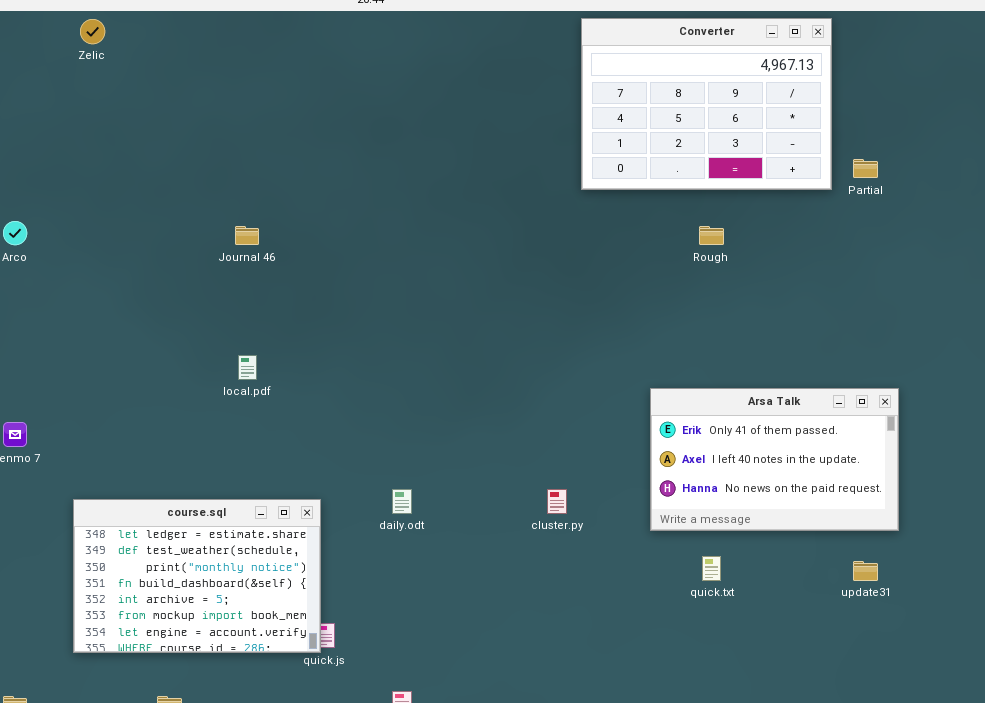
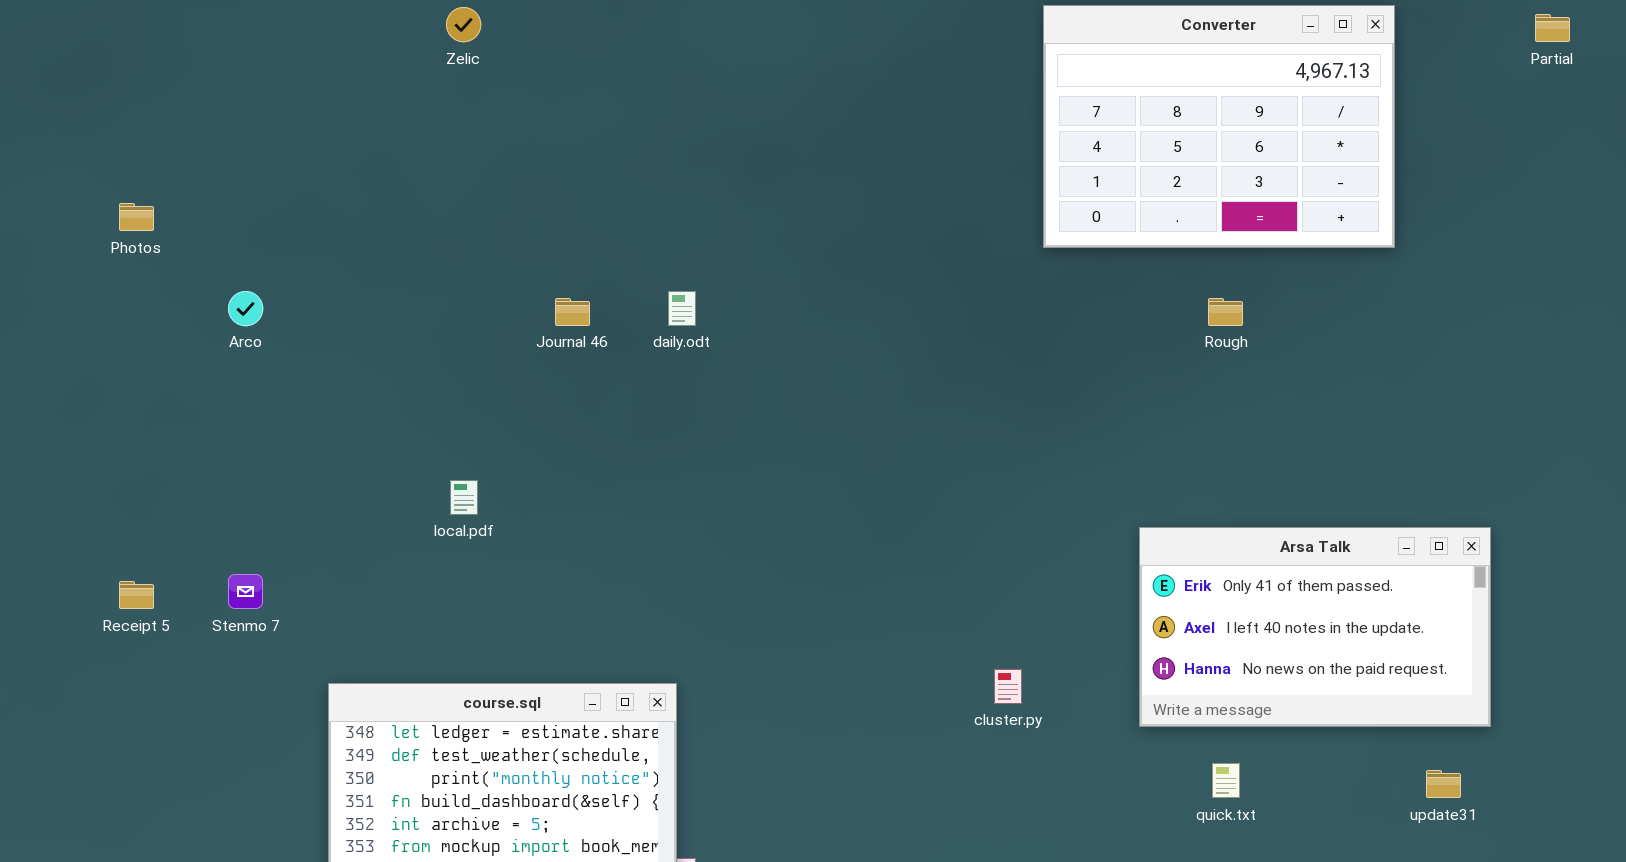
Zelic: [80,19,105,44] -> [446,7,481,42], moved
Partial: [853,159,878,178] -> [1535,14,1570,42], moved
local.pdf: [238,355,257,380] -> [450,480,478,515], moved
daily.odt: [392,489,412,514] -> [668,291,696,326], moved

